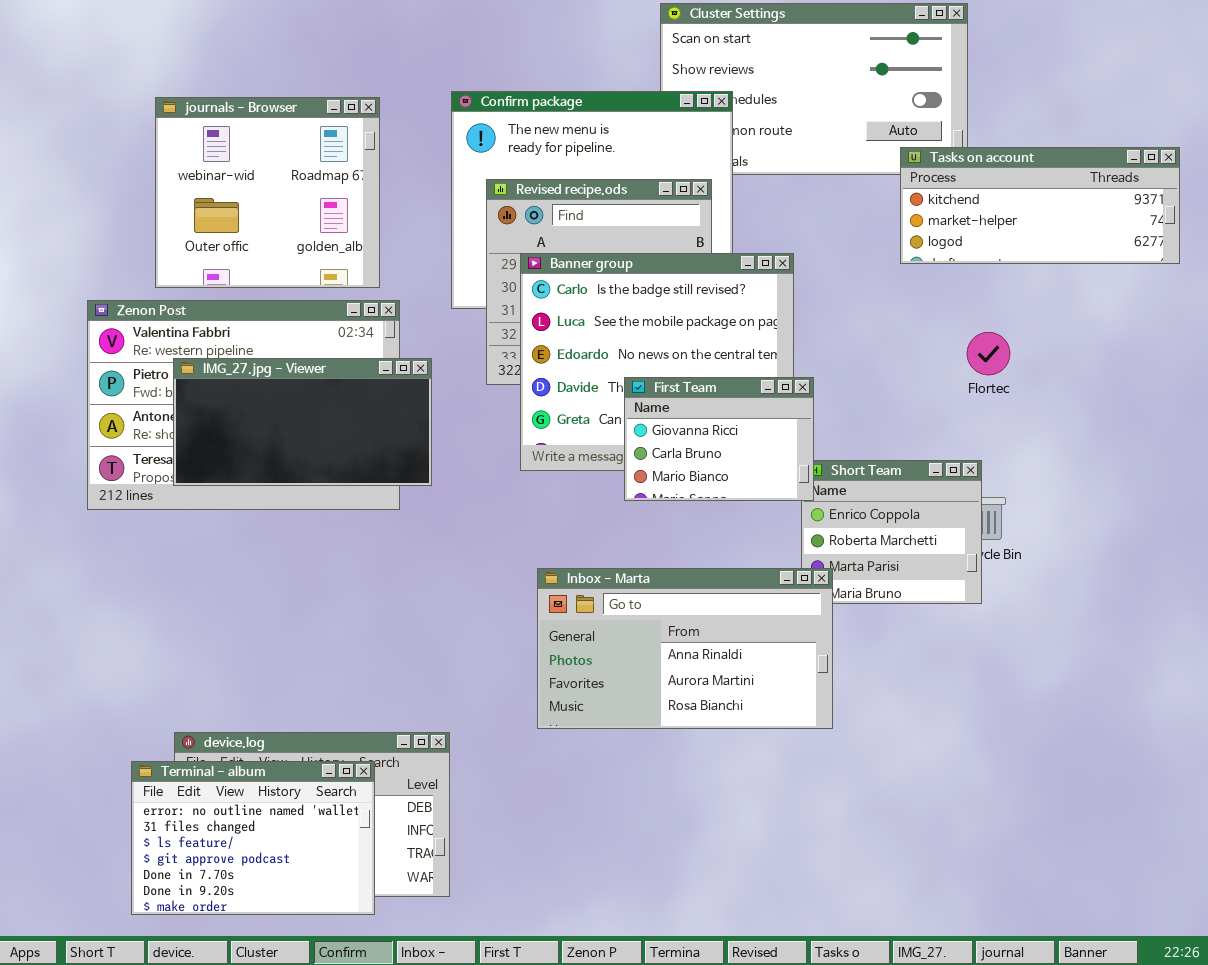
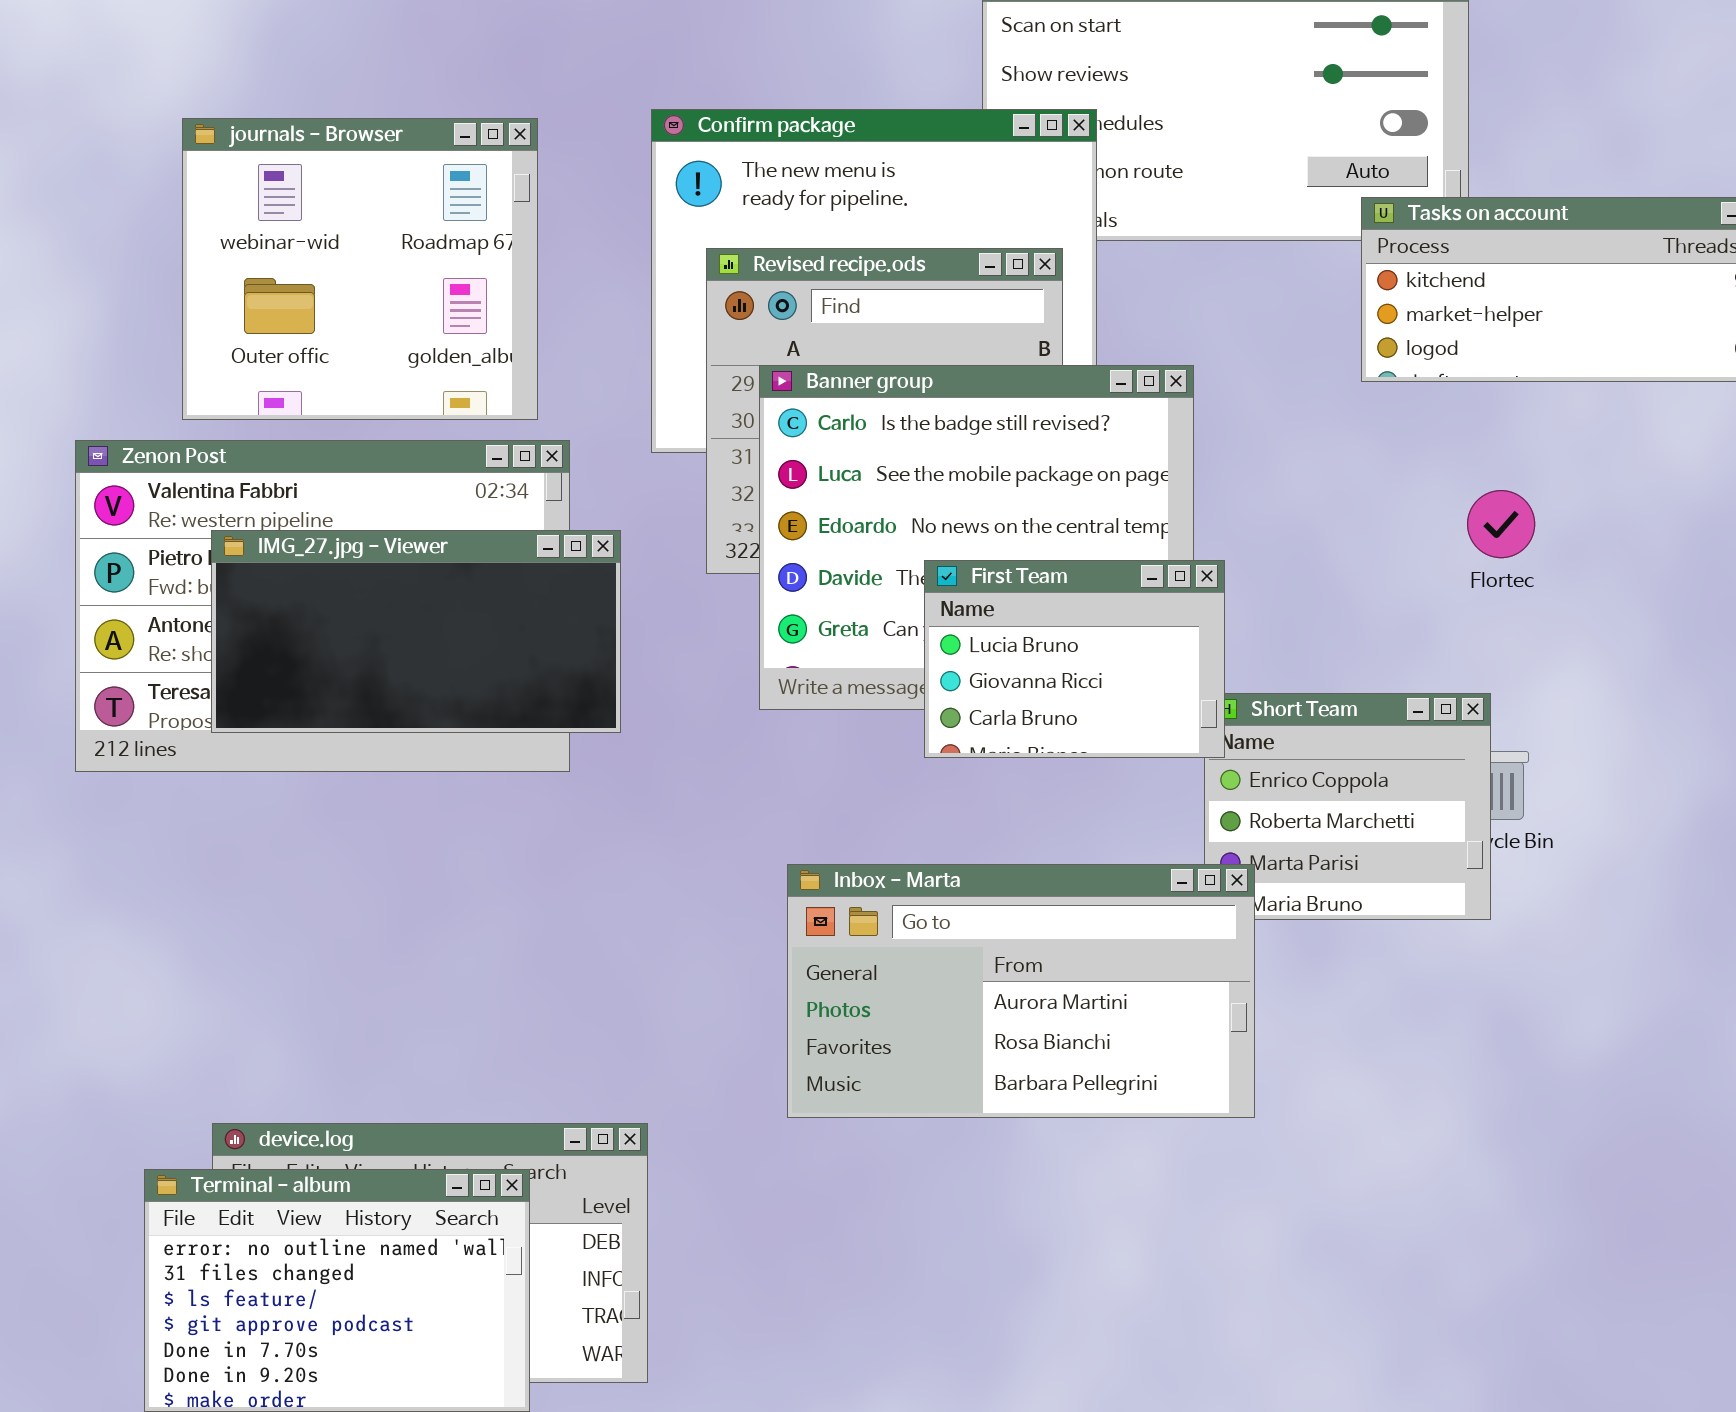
First Team: [624,377,814,501] -> [924,560,1225,758], scrolled up 1 row
Inbox - Marta: [537,568,833,729] -> [787,864,1255,1118], scrolled down 1 row

